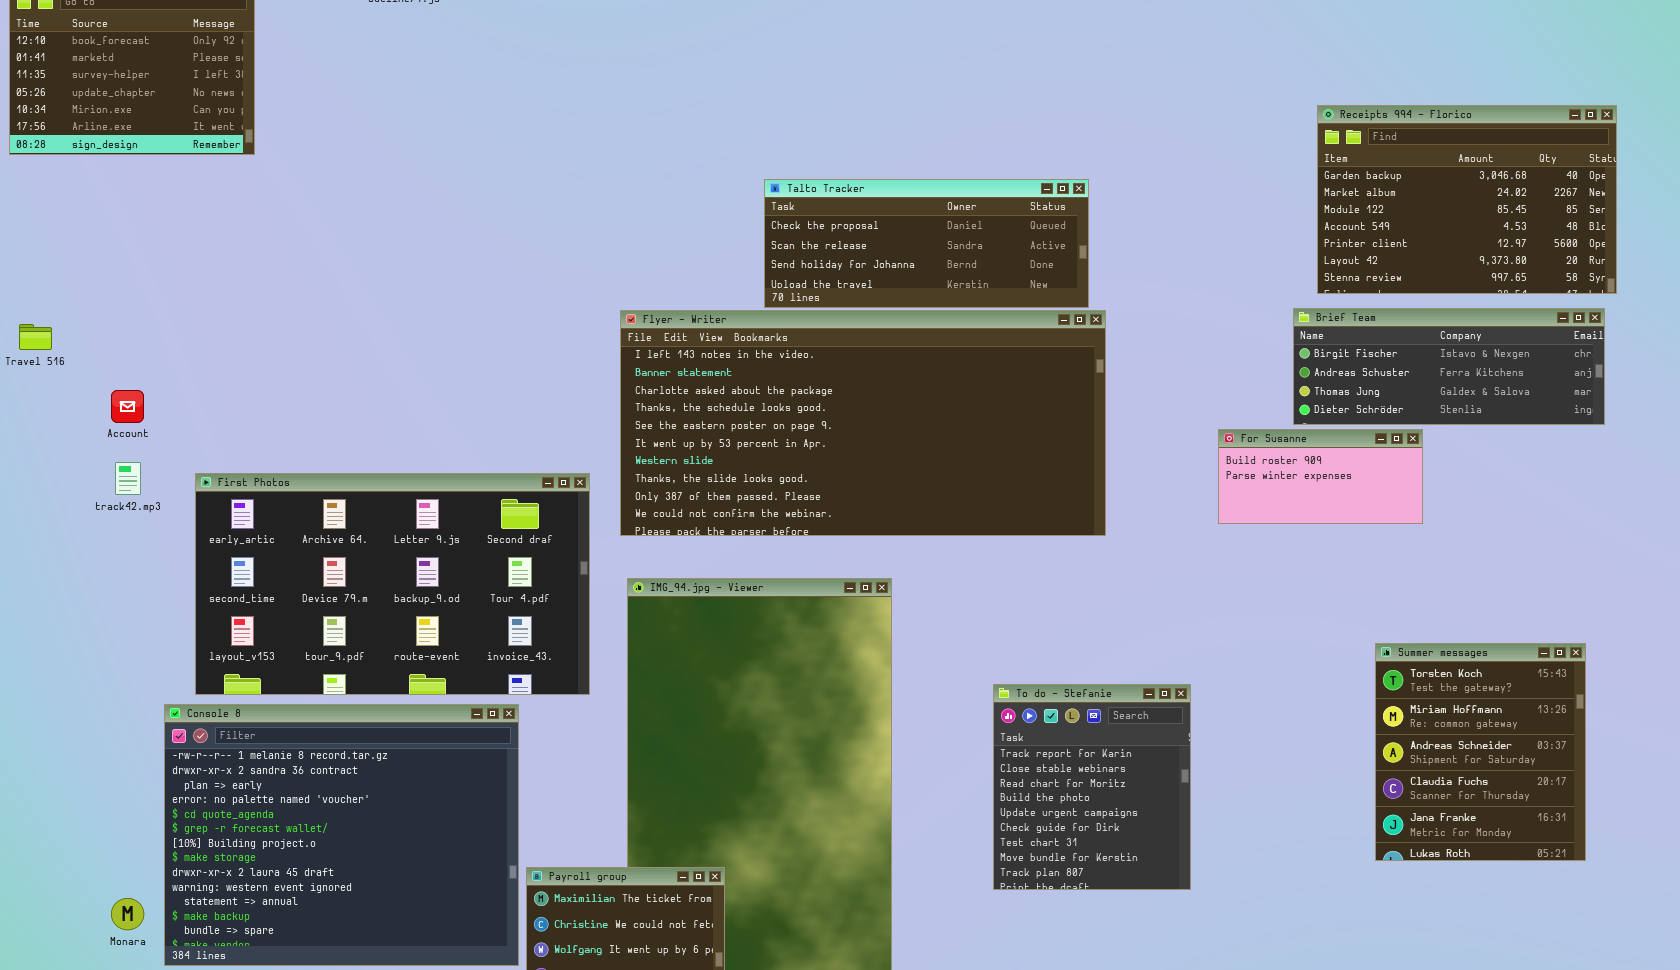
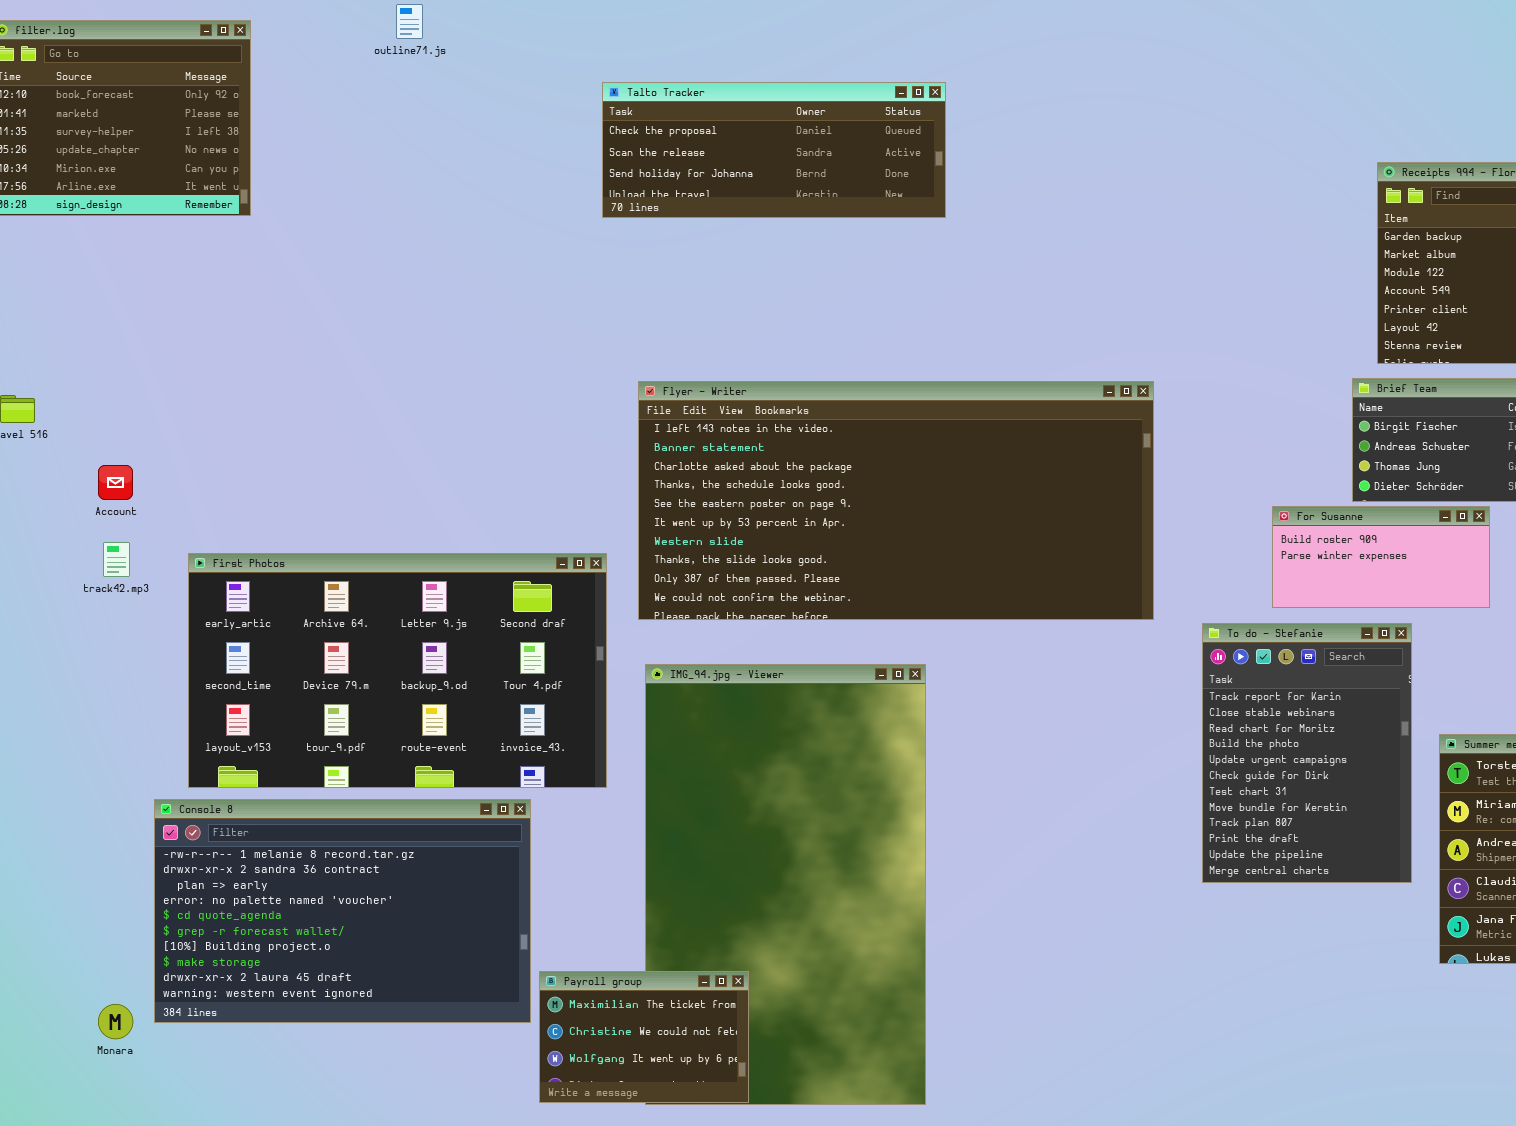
Talto Tracker: [764,179,1089,308] -> [602,82,946,218], moved
To do - Stefanie: [993,684,1191,890] -> [1202,623,1412,883], moved, resized
Console 8: [164,704,519,966] -> [154,799,531,1023], resized

